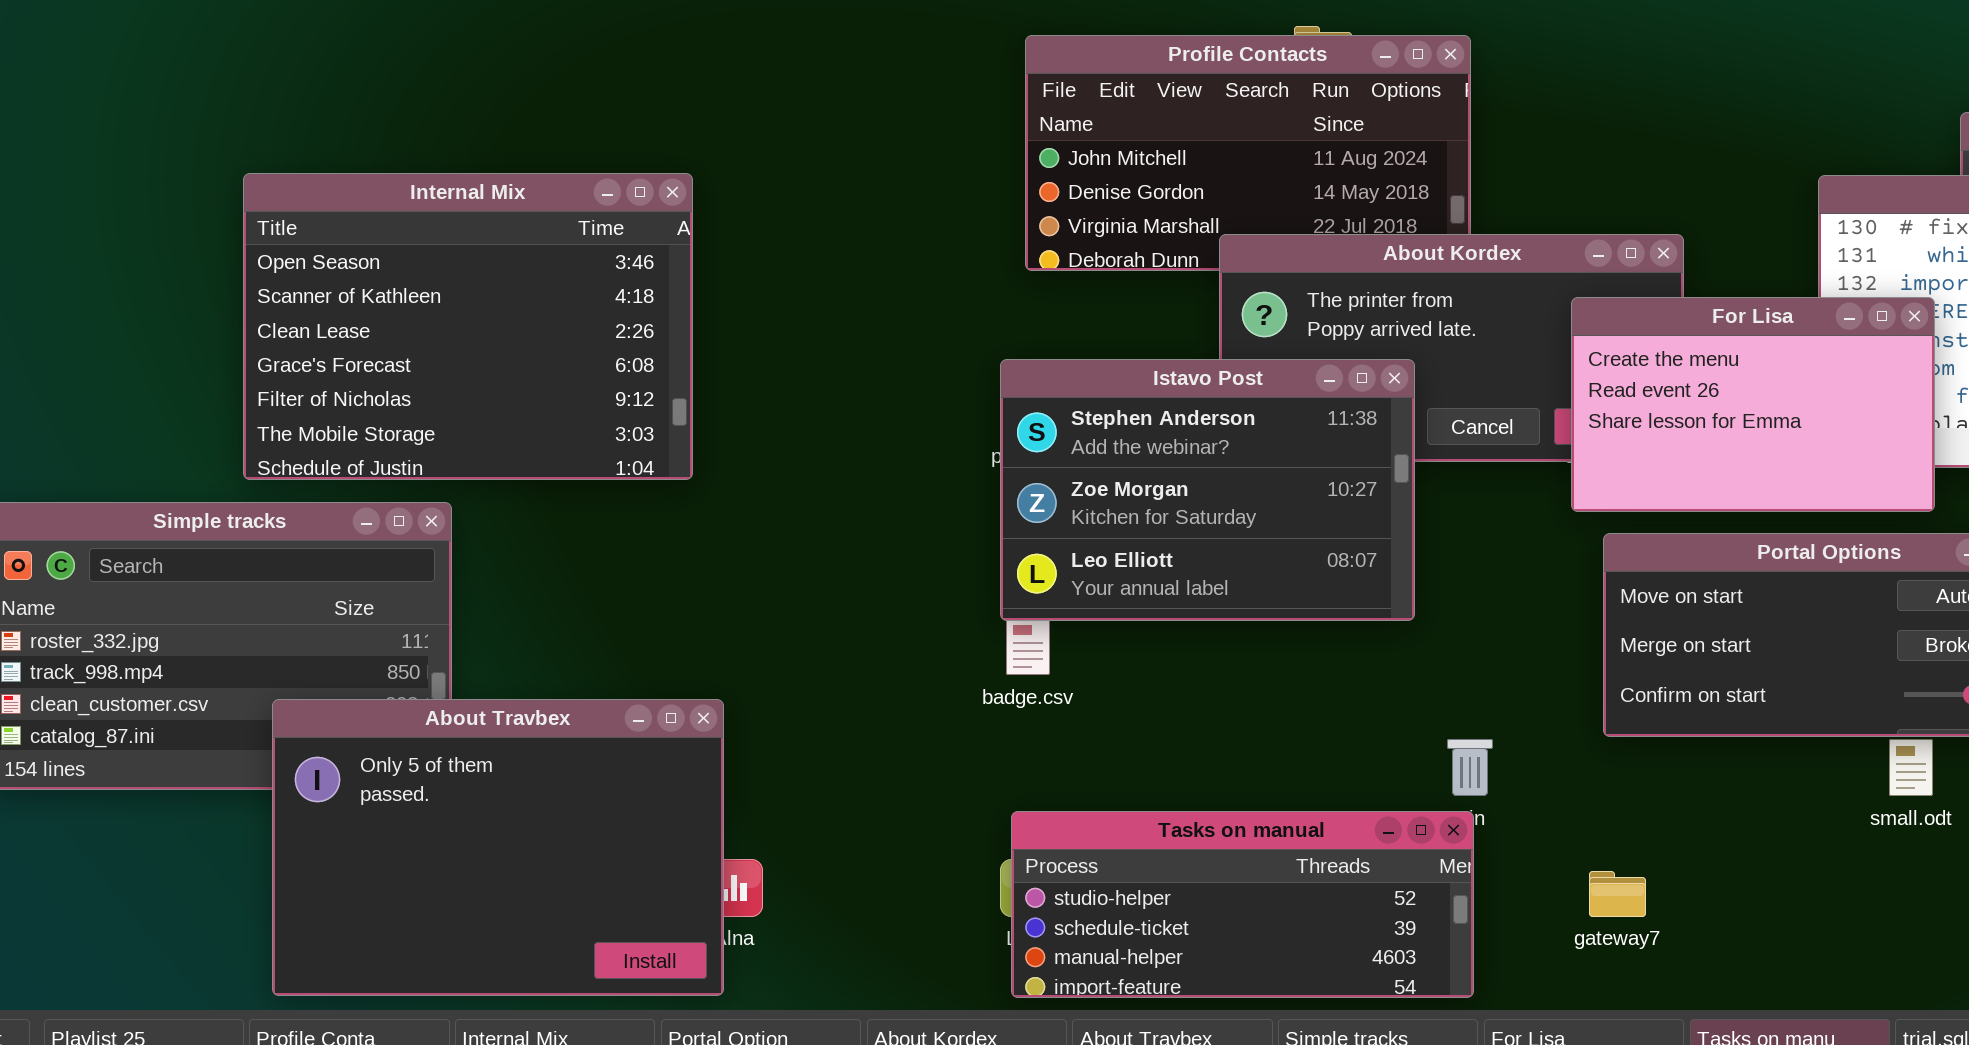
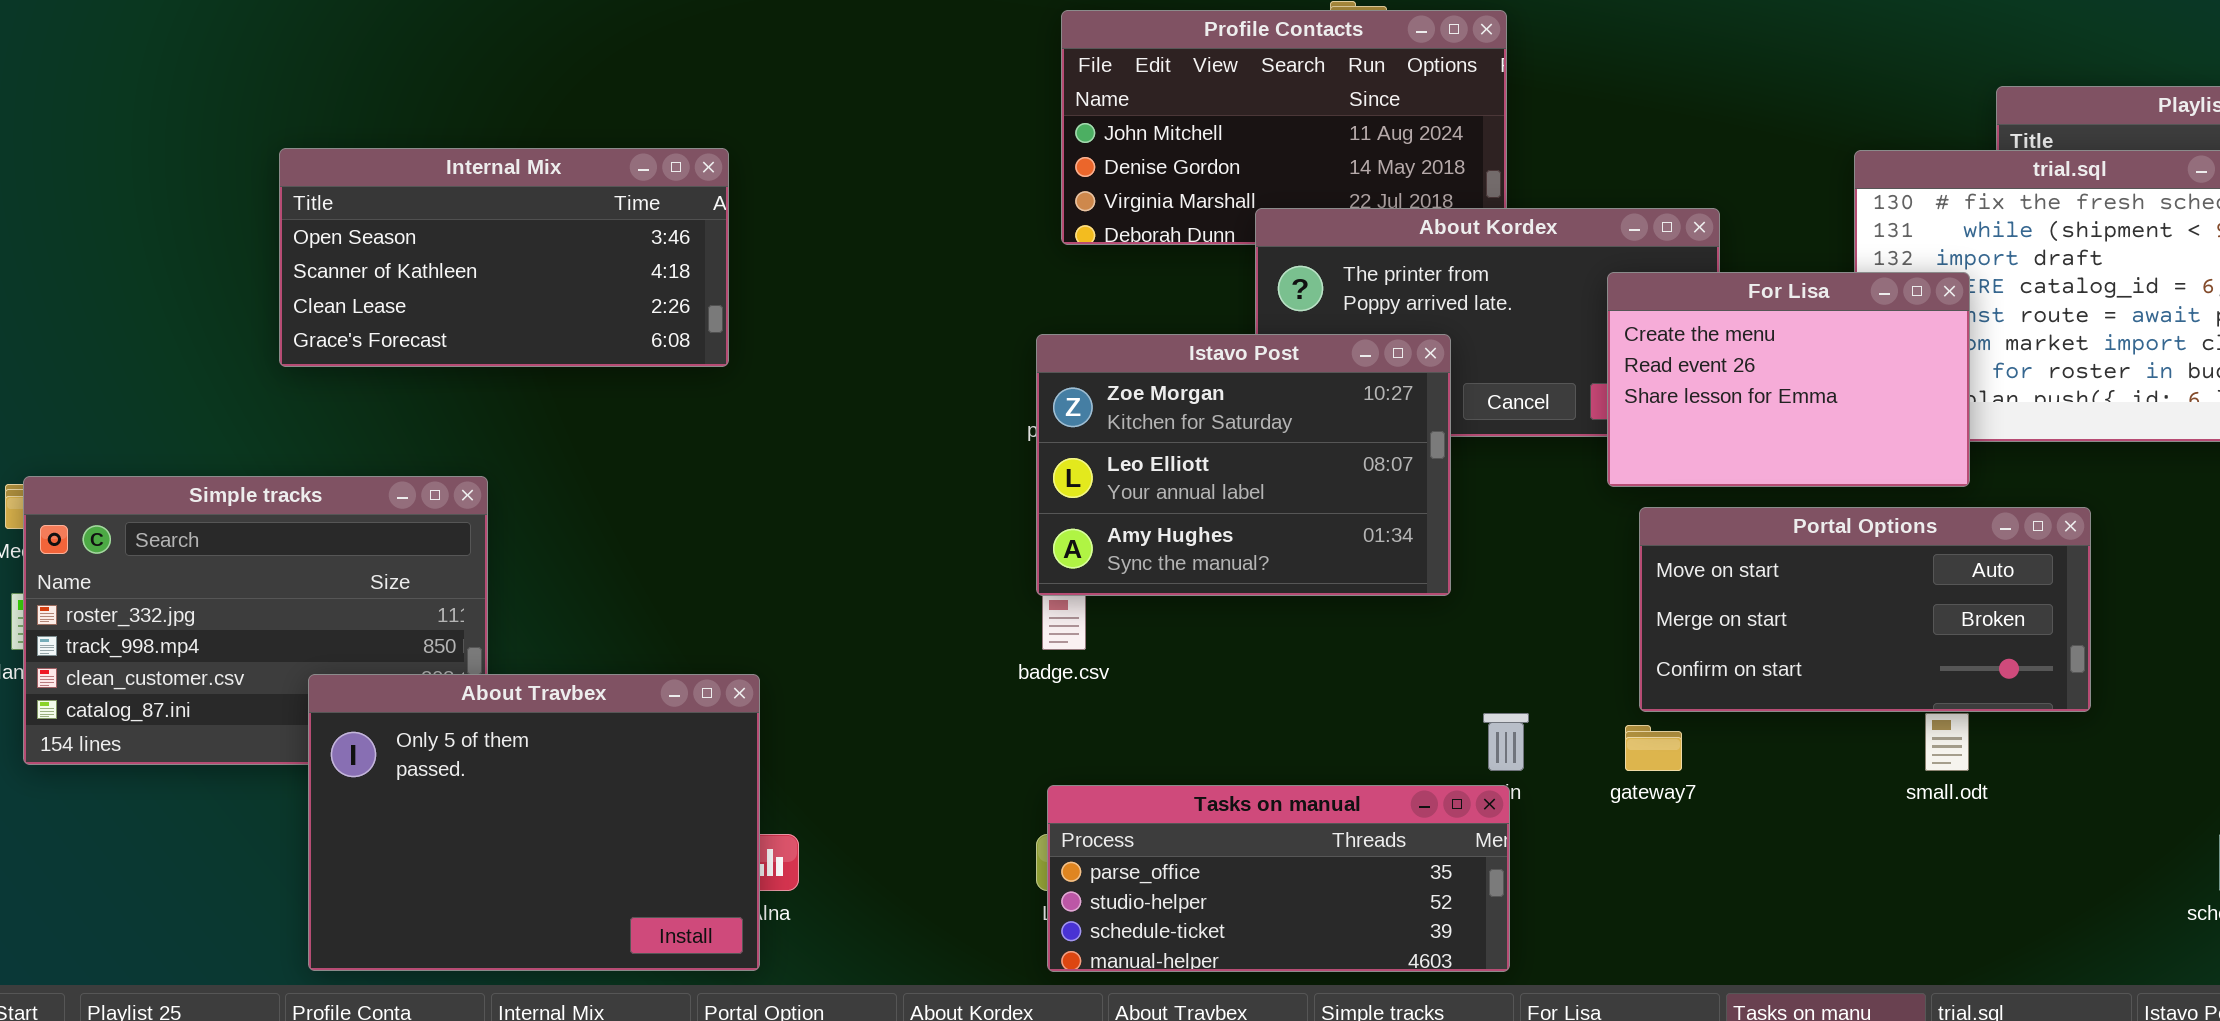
Internal Mix: [243,173,693,480] -> [279,148,729,367], resized
Istavo Post: [1000,359,1415,621] -> [1036,334,1451,596], scrolled down 1 row
Tasks on manual: [1011,811,1474,998] -> [1047,785,1510,972], scrolled up 1 row
gateway7: [1589,871,1646,917] -> [1625,725,1682,771], moved

